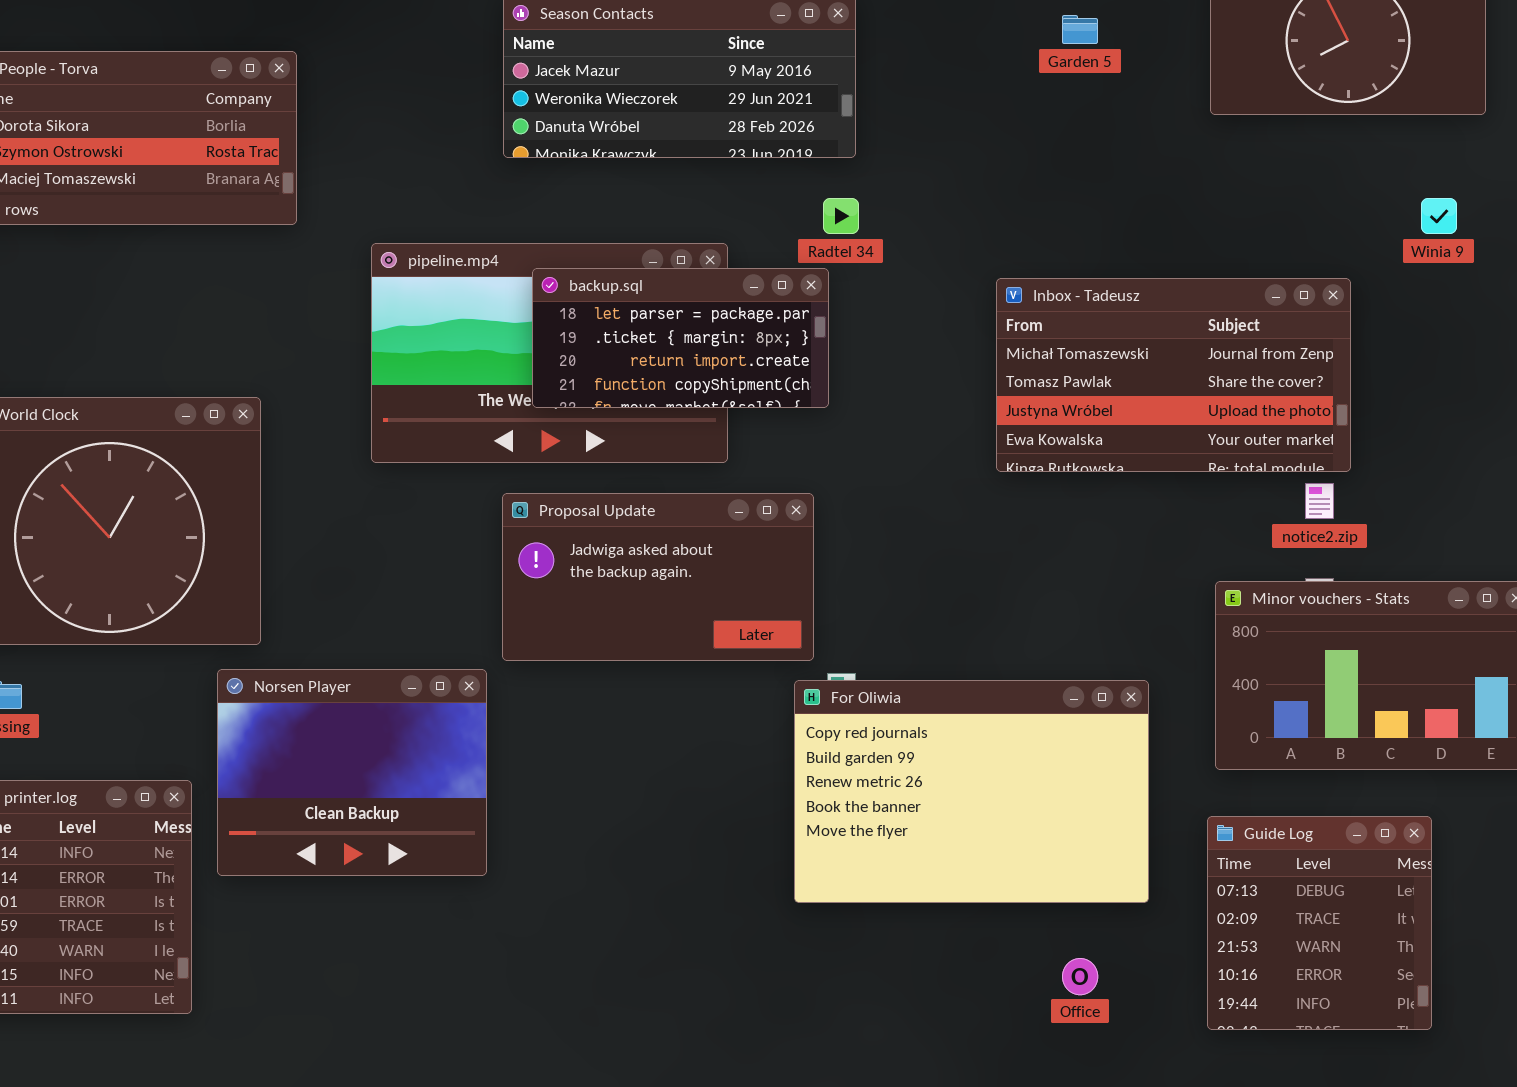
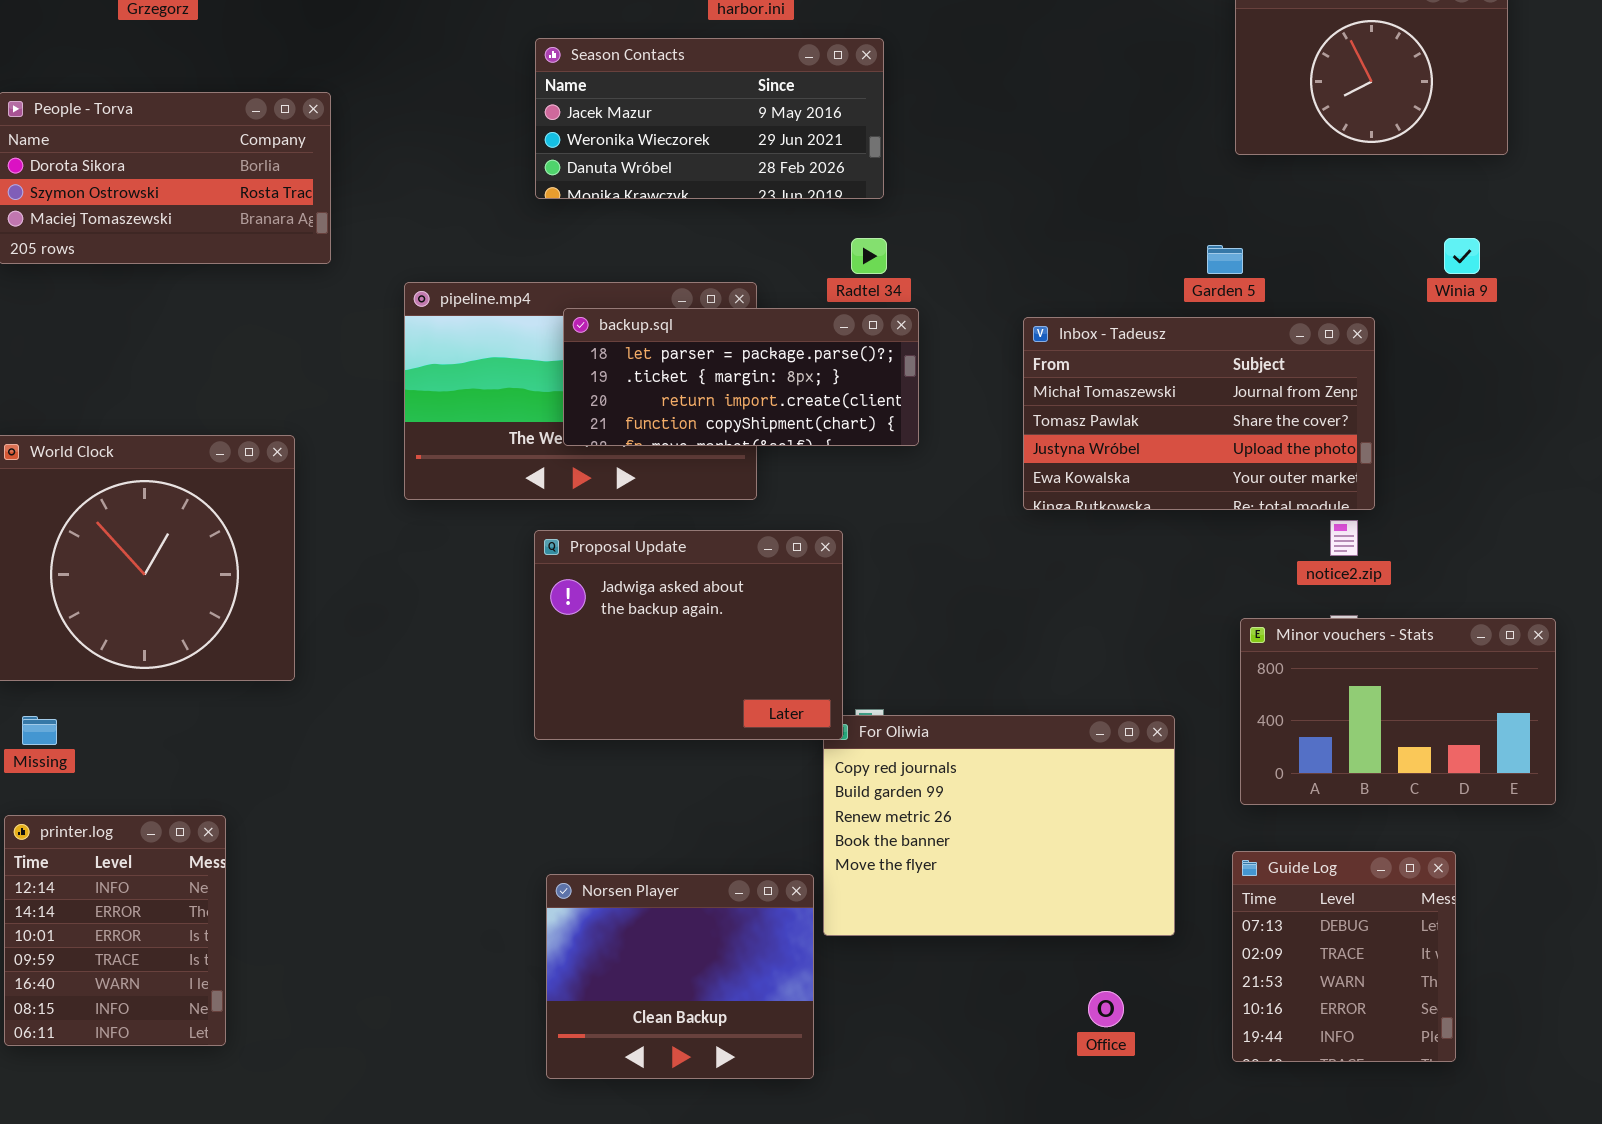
Garden 5: [1062,15,1098,44] -> [1207,245,1243,274], moved
backup.sql: [532,268,829,408] -> [563,308,919,446], resized
Proposal Update: [502,493,814,661] -> [534,530,843,740], resized
Norsen Player: [217,669,487,876] -> [546,874,814,1079], moved

